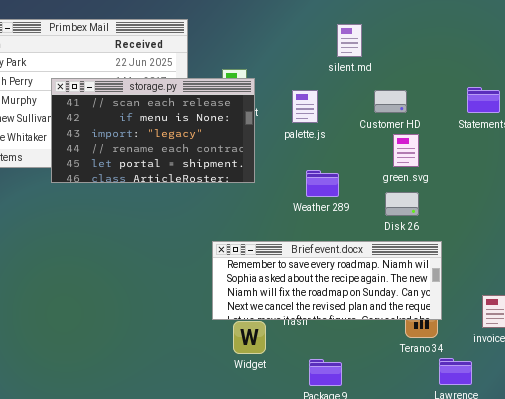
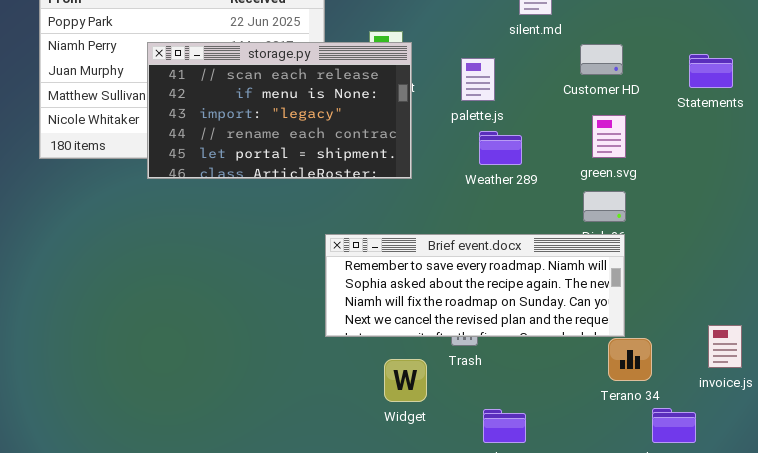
Customer HD: [374,90,407,113] -> [580,44,623,75], moved
Weather 289: [306,170,339,197] -> [479,131,522,165], moved
Brief event.docx: [212,241,442,320] -> [325,234,625,337], moved

